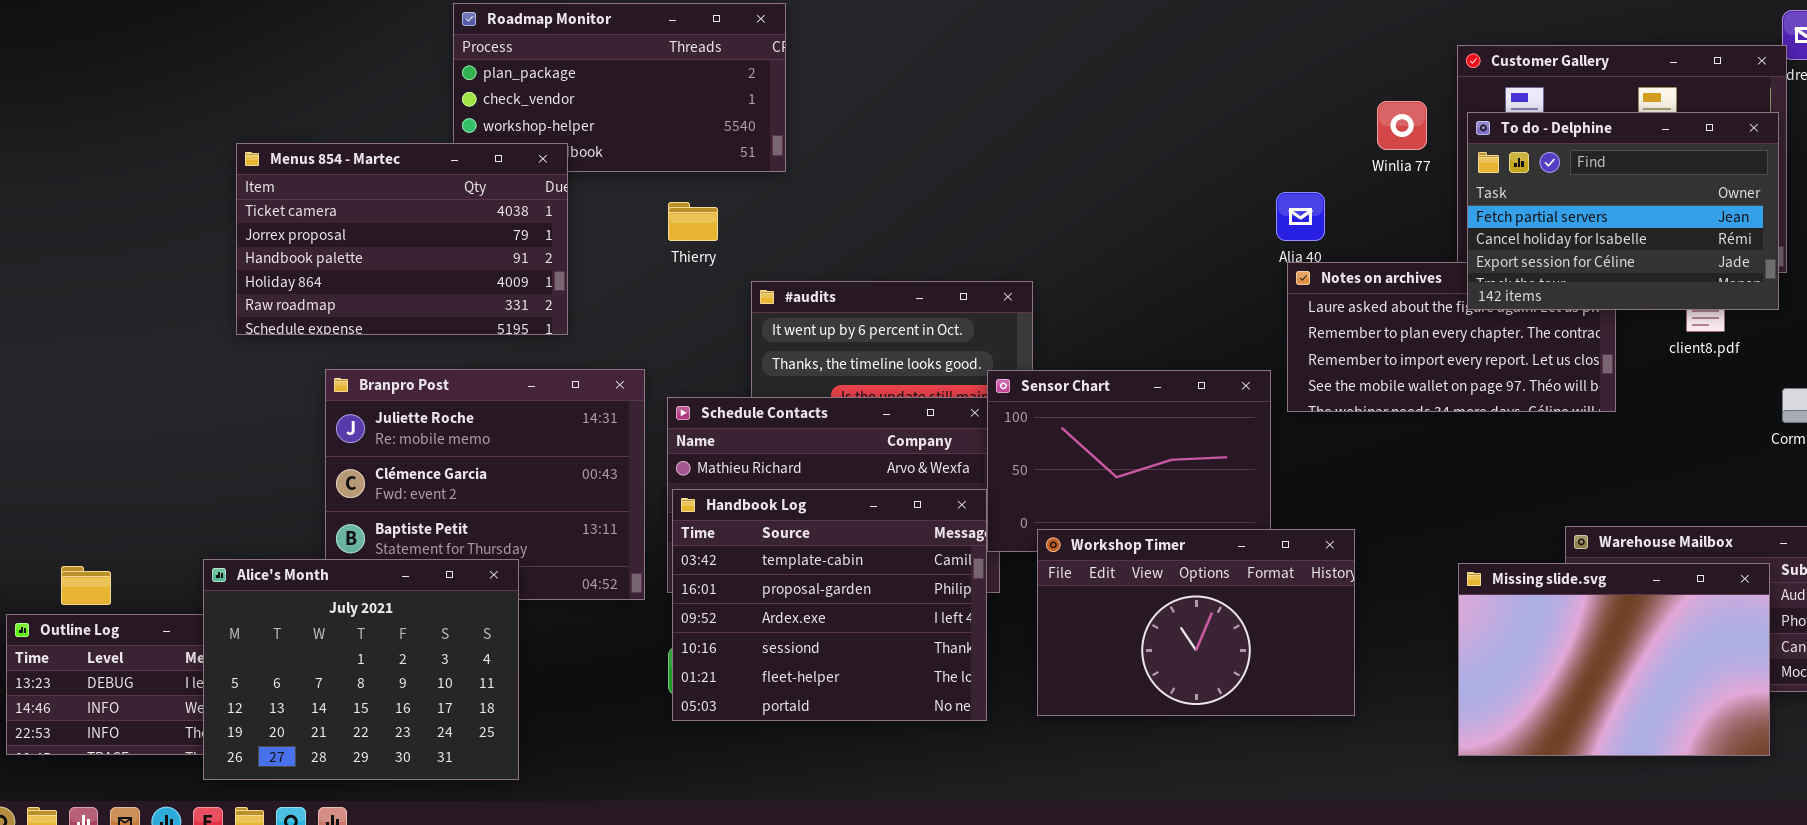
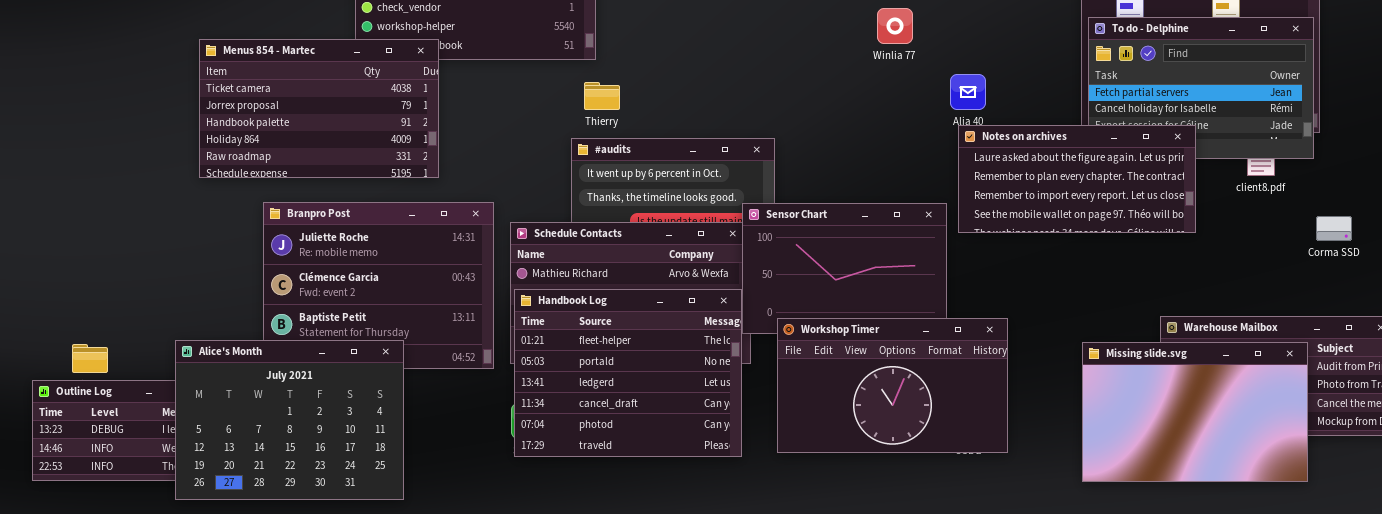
Winlia 77: [1377,101,1427,150] -> [877,8,913,44], moved
Thierry: [668,202,718,241] -> [584,82,620,110], moved
Notes on archives: [1287,262,1616,412] -> [958,125,1196,233], raised
Handbook Log: [672,489,987,721] -> [514,289,742,457], scrolled down 4 rows

